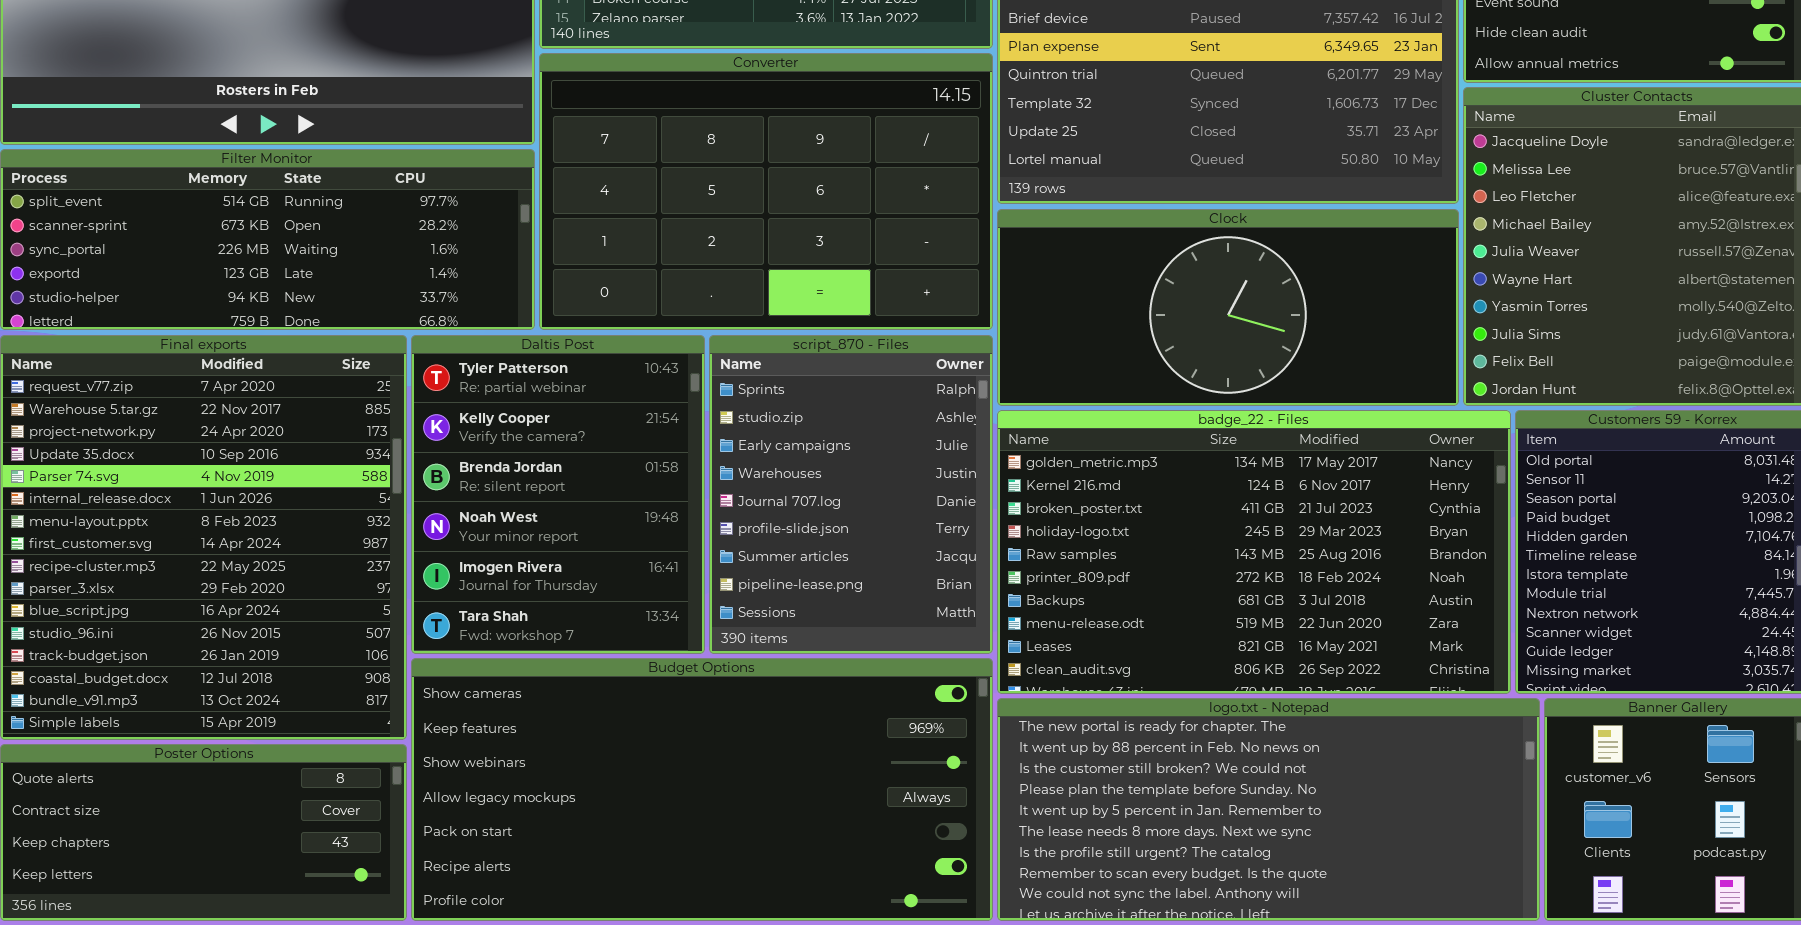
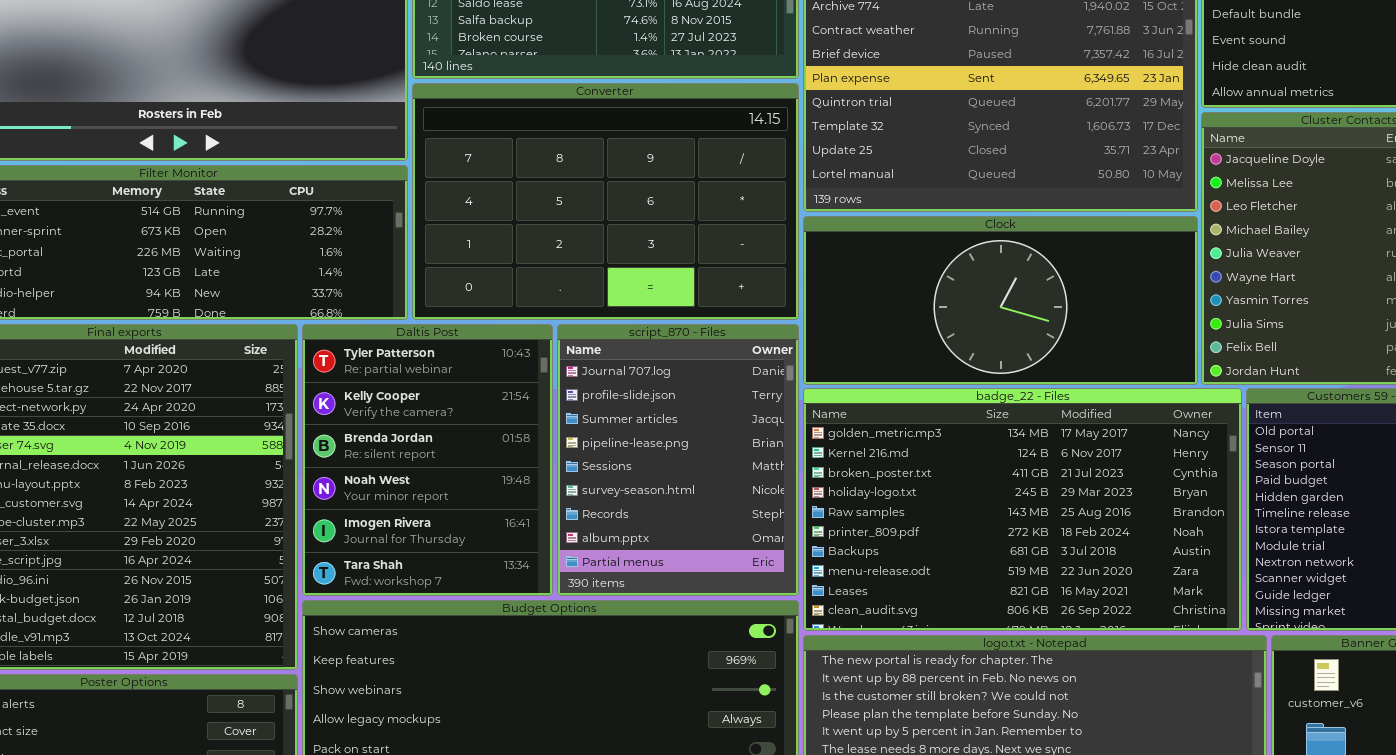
script_870 - Files: [709,335,993,654] -> [557,324,799,596], scrolled down 4 rows

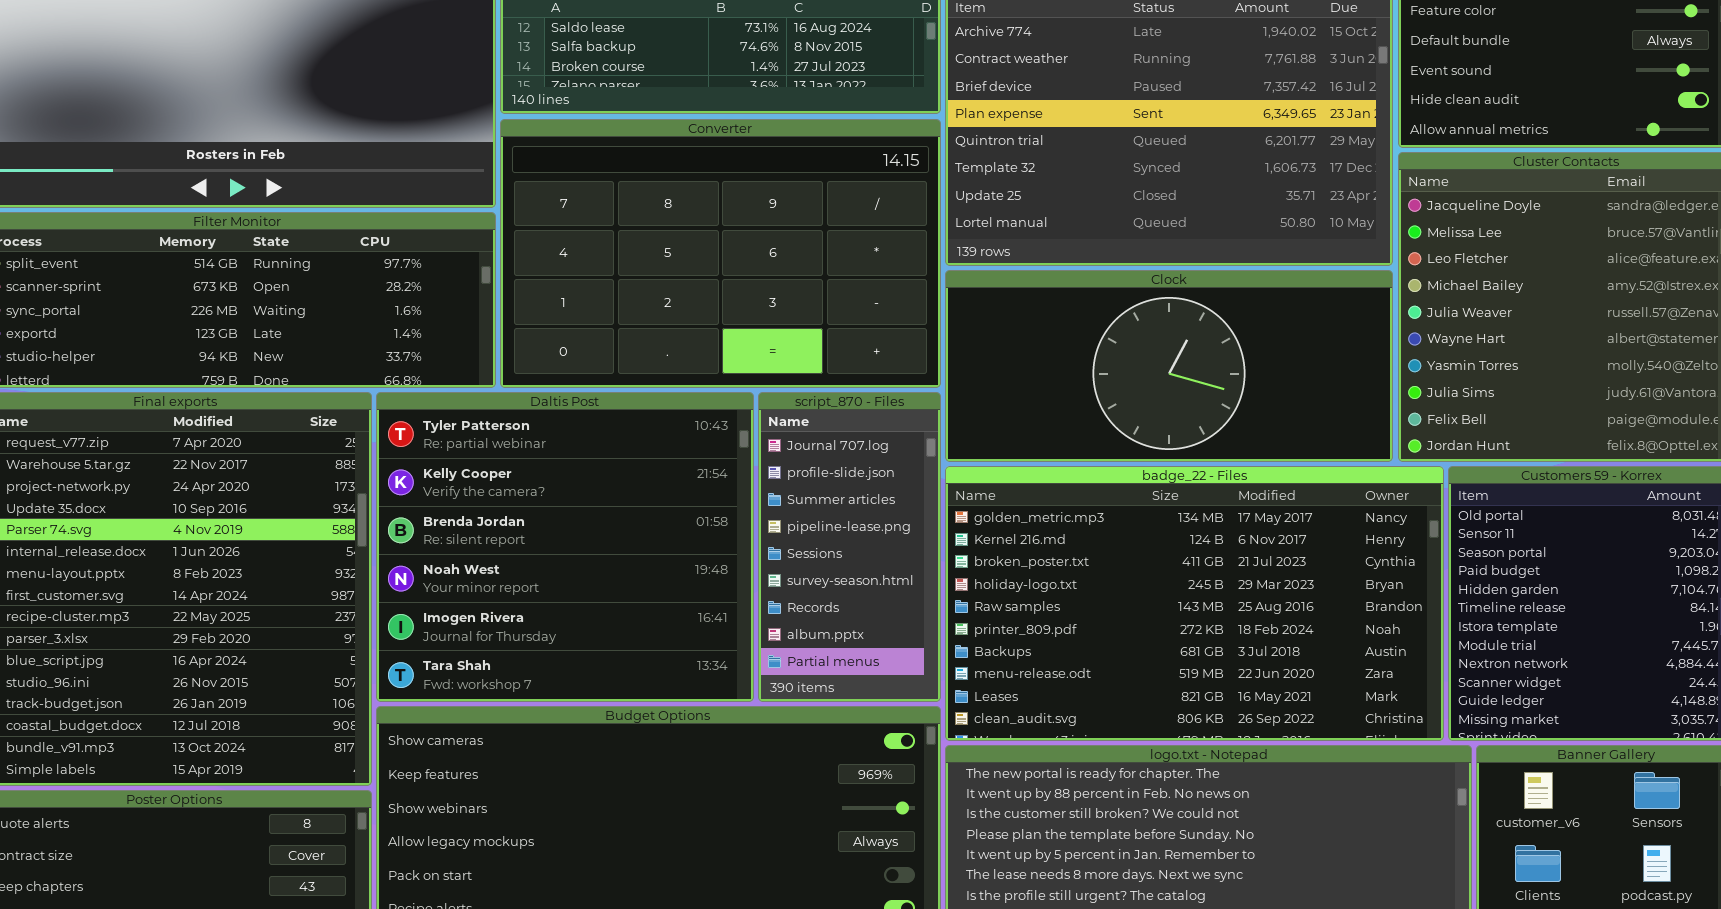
Daltis Post: [302,324,553,596] -> [376,392,754,702], resized
script_870 - Files: [557,324,799,596] -> [758,392,941,702], resized

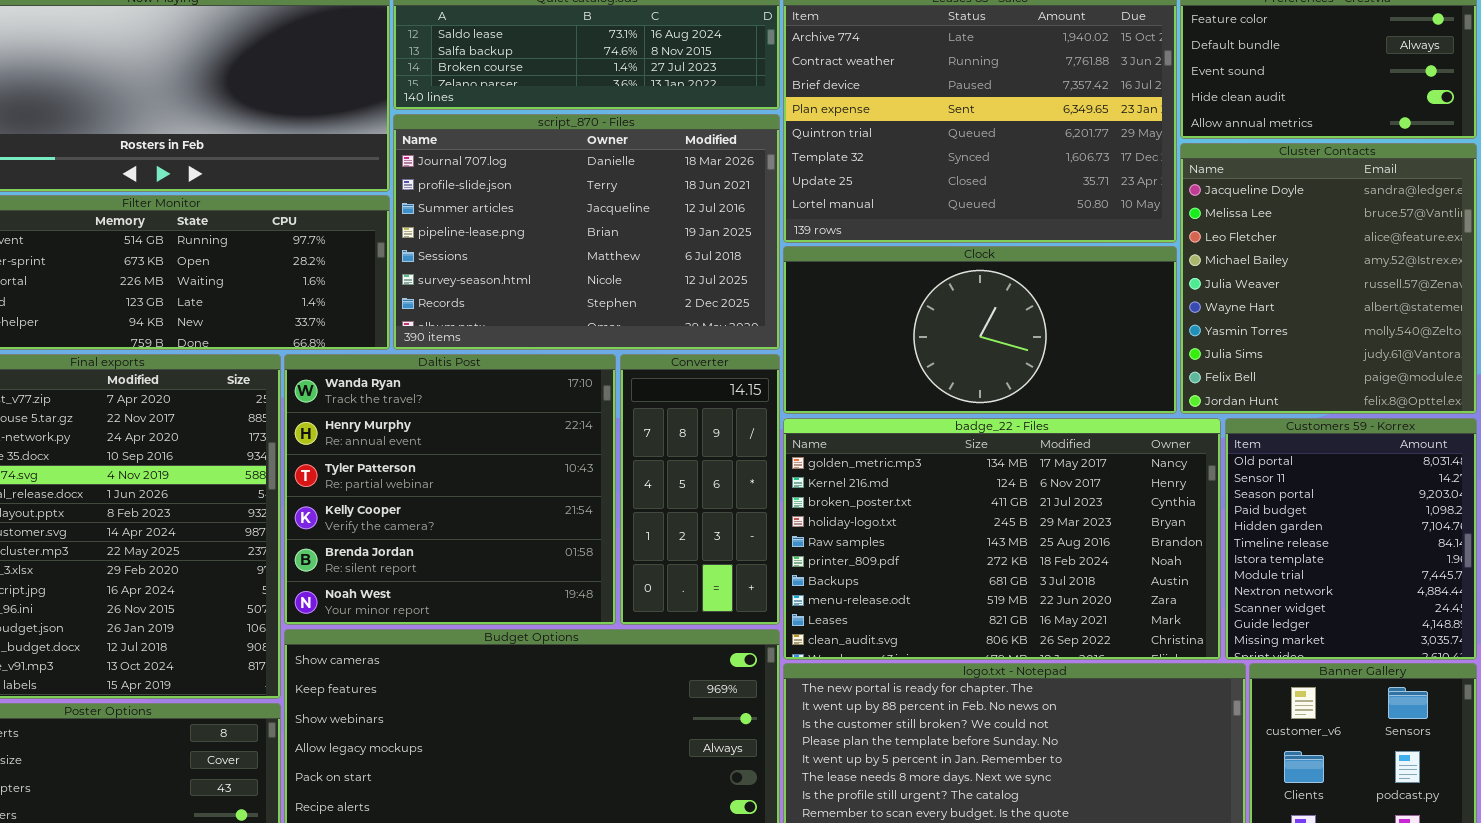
Converter: [500,119,941,388] -> [620,354,780,625], moved, resized
Daltis Post: [376,392,754,702] -> [284,354,616,625], scrolled up 2 rows
script_870 - Files: [758,392,941,702] -> [393,114,780,350], moved, resized

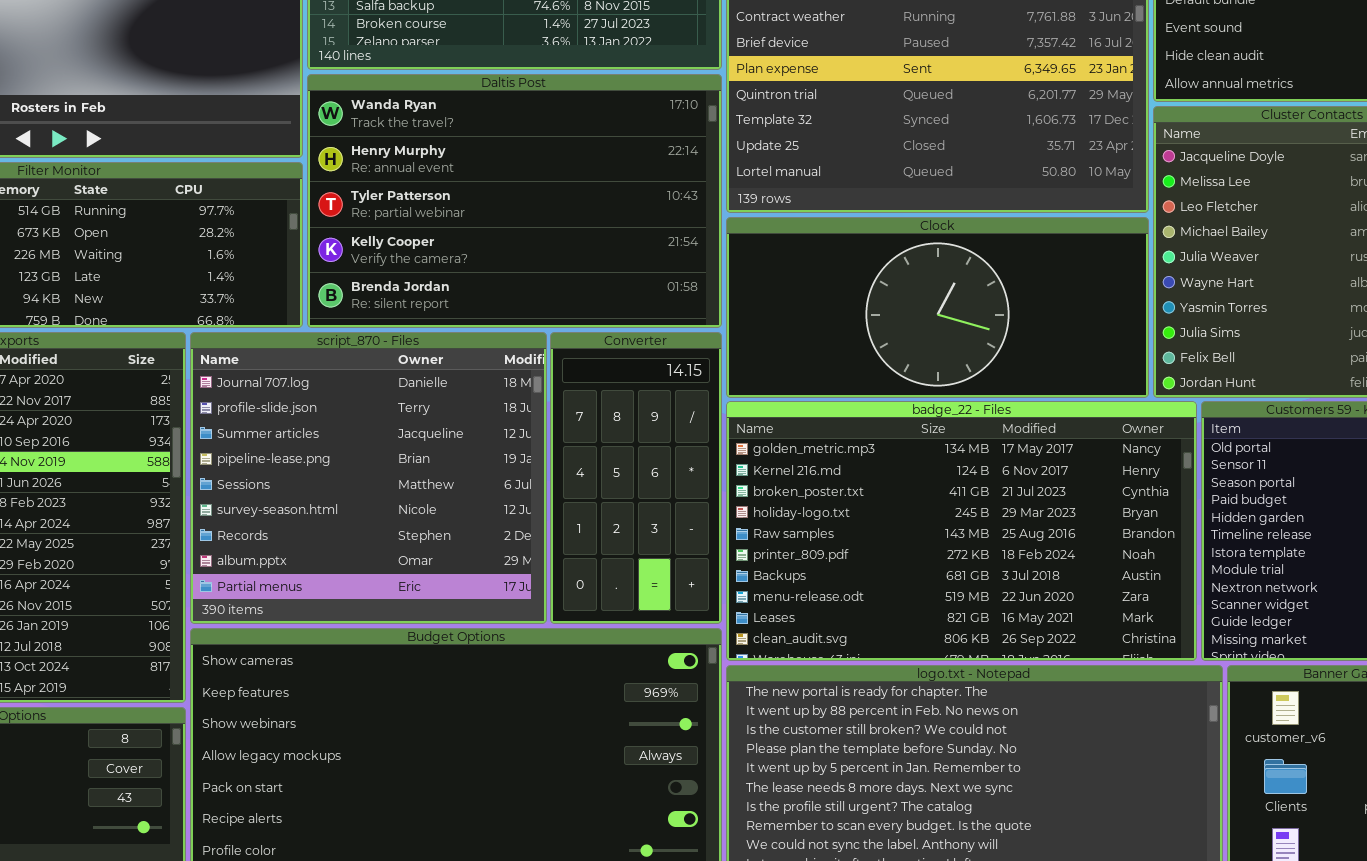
script_870 - Files: [393,114,780,350] -> [190,332,547,624], moved, resized
Daltis Post: [284,354,616,625] -> [307,74,722,328], moved, resized

